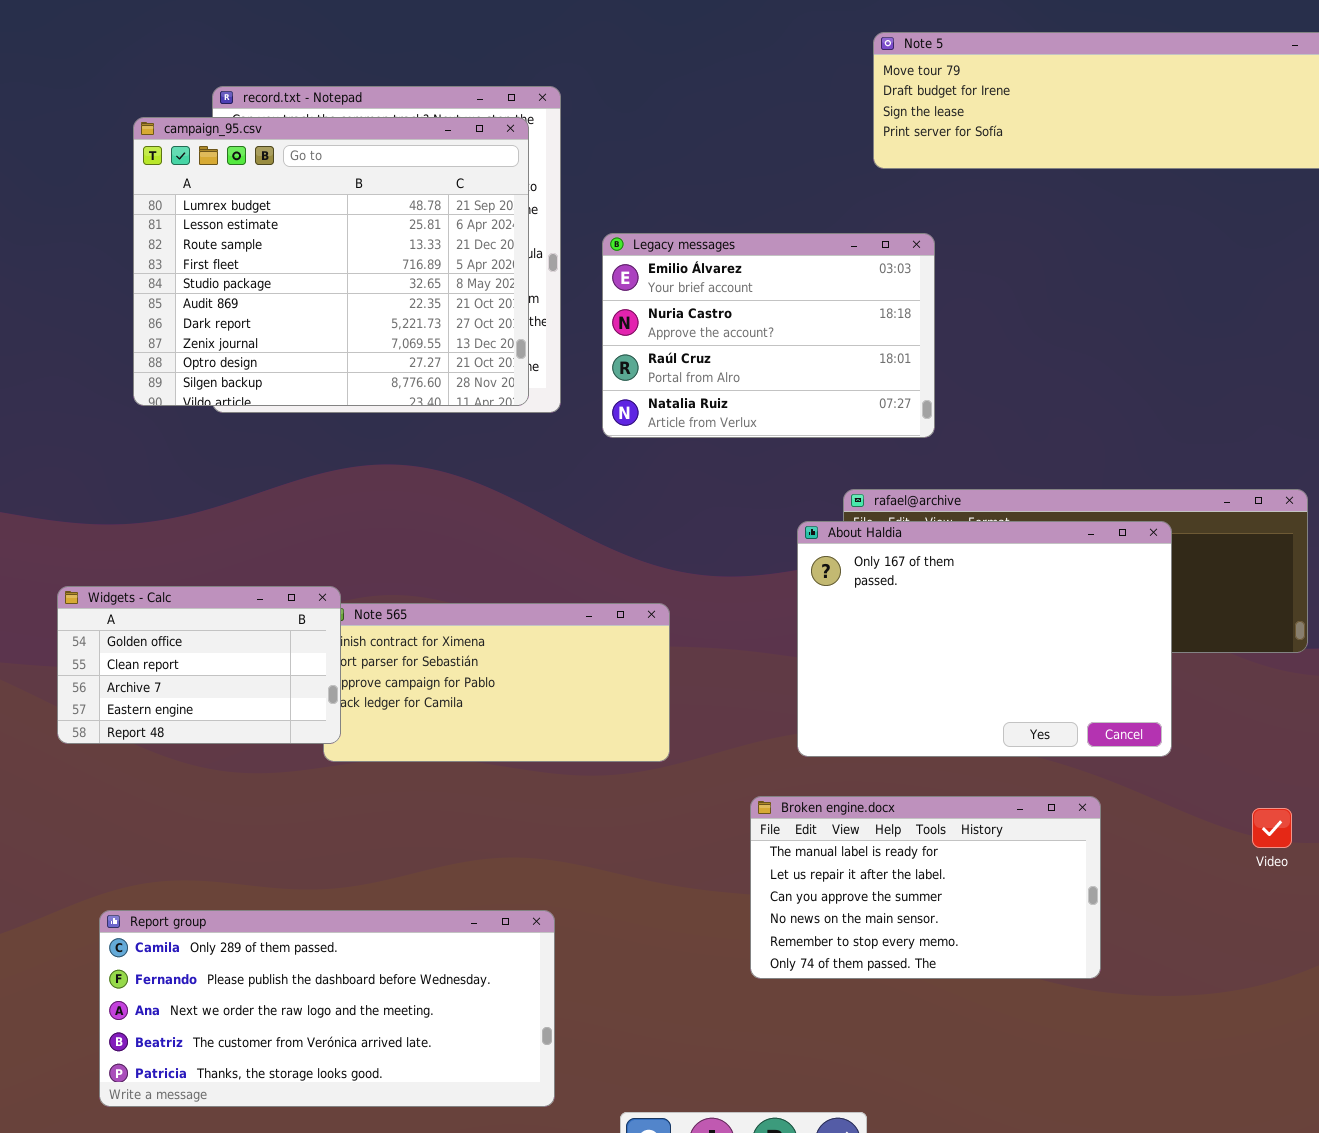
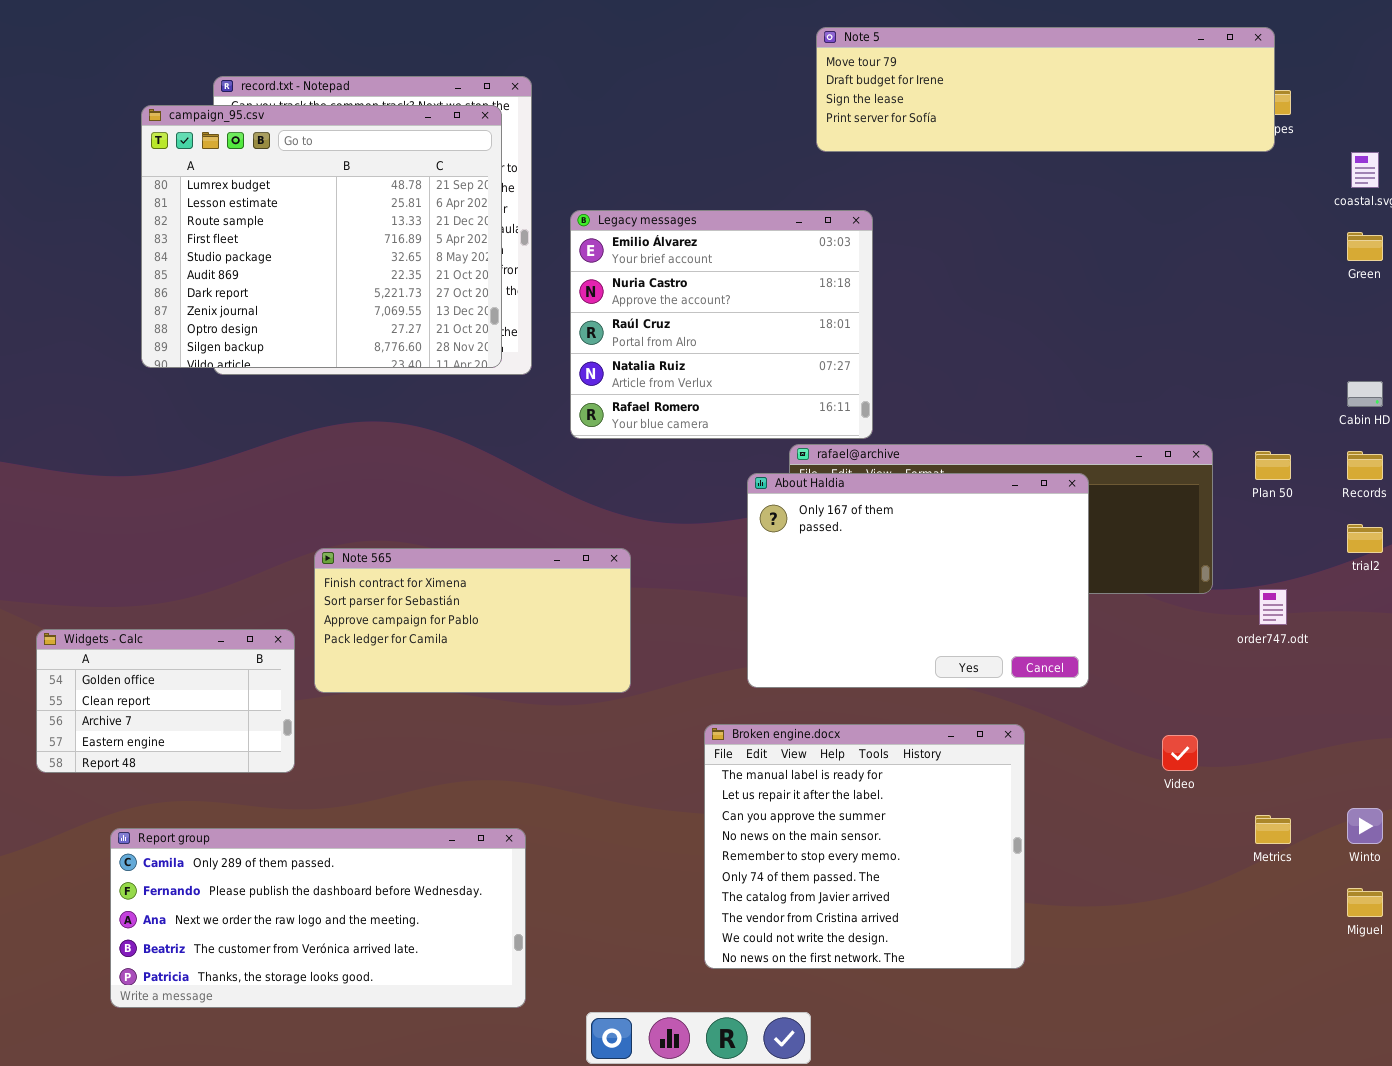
Legacy messages: [602,233,935,438] -> [570,210,873,439], resized
Widgets - Calc: [57,586,341,744] -> [36,629,295,773], moved
Broken engine.docx: [750,796,1101,979] -> [704,724,1025,969], resized

